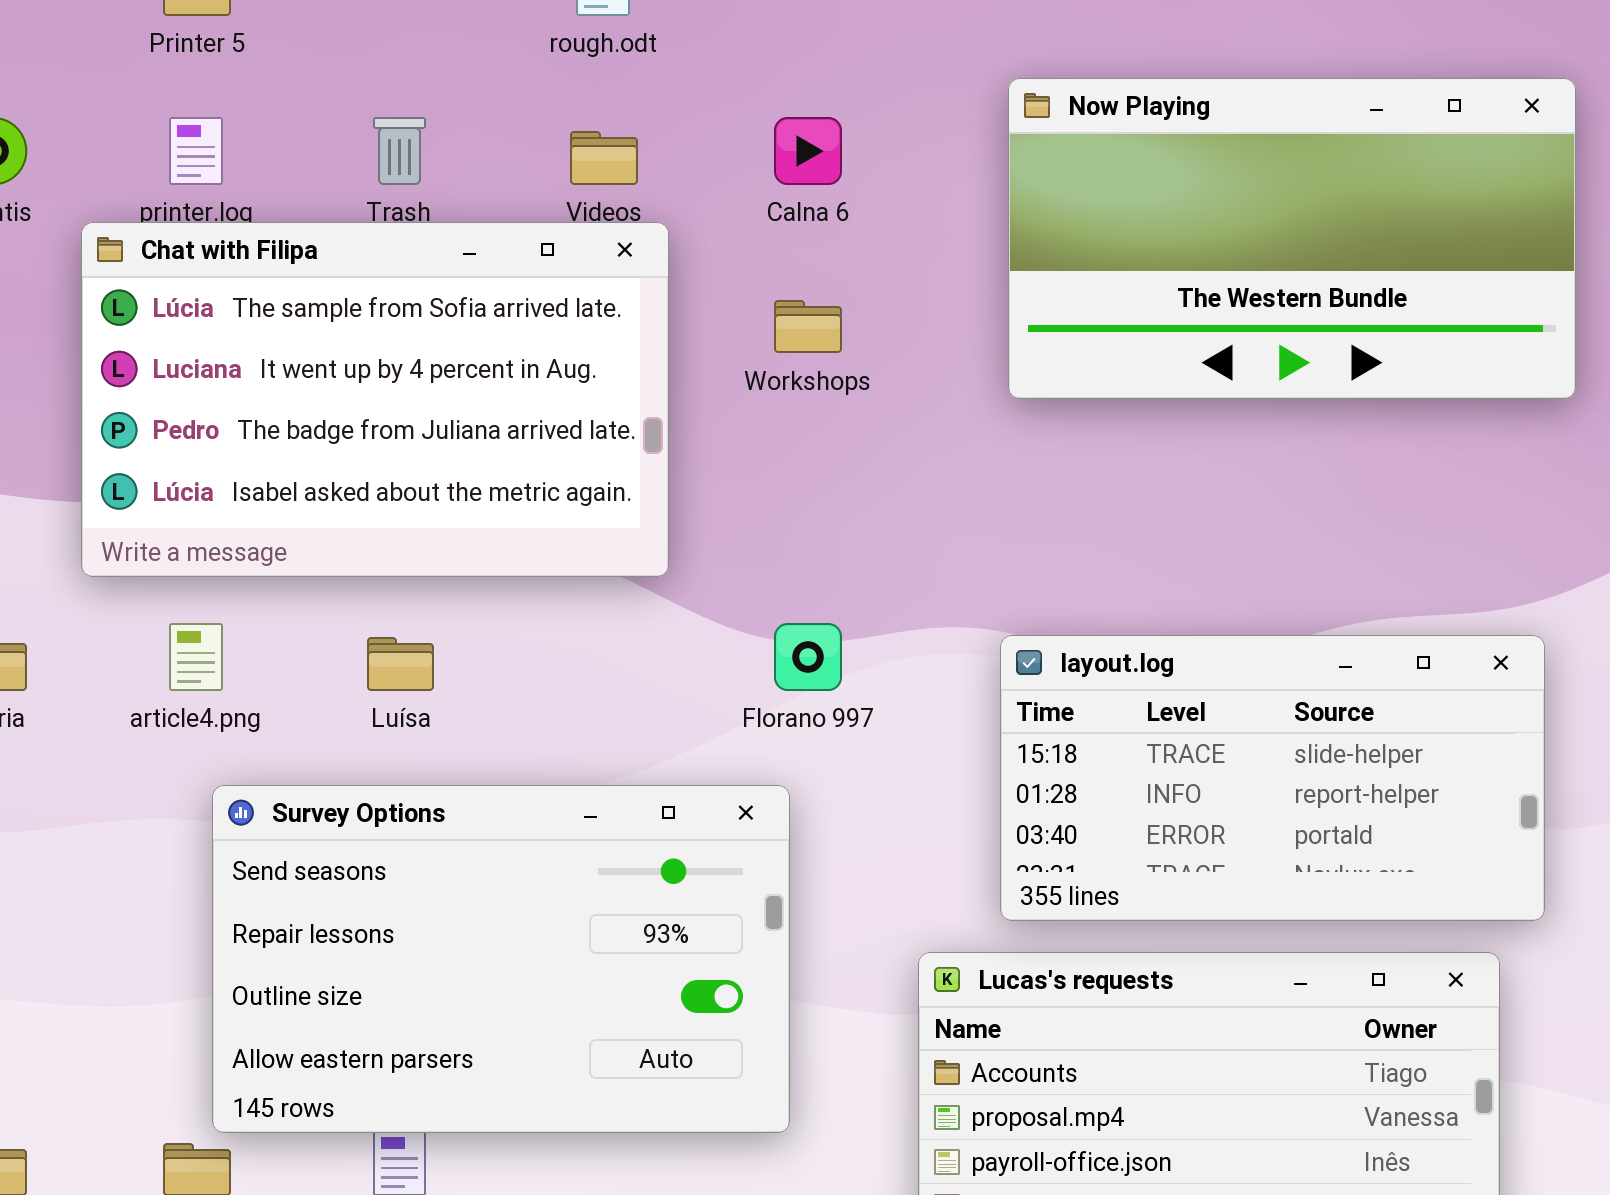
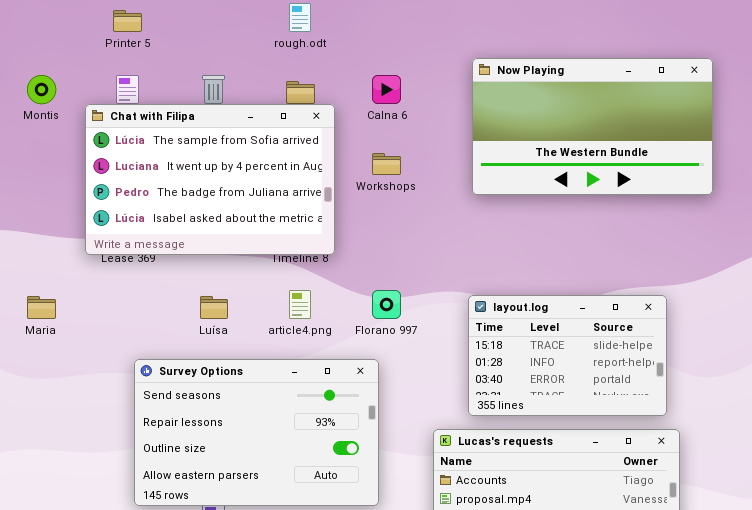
Chat with Filipa: [81,222,669,577] -> [85,104,335,255], moved
article4.png: [169,623,223,691] -> [289,290,311,319], moved
layout.log: [1000,635,1545,921] -> [468,295,667,416], resized

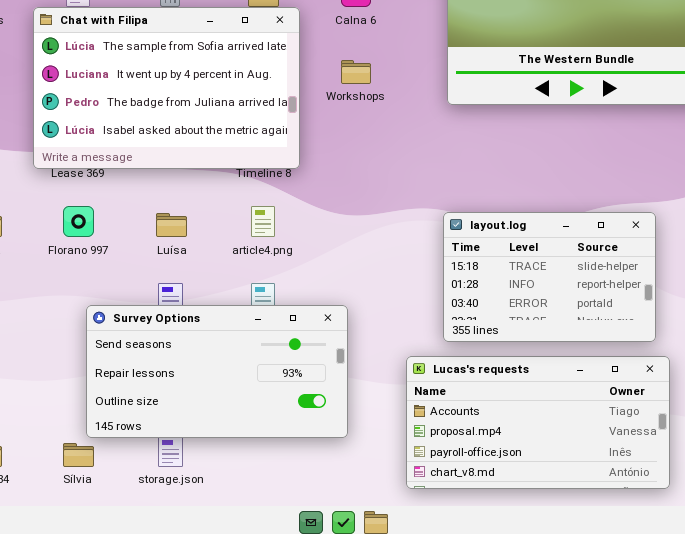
Florano 997: [372,290,401,319] -> [63,206,94,237], moved
Survey Options: [134,359,379,506] -> [86,305,348,438], resized

